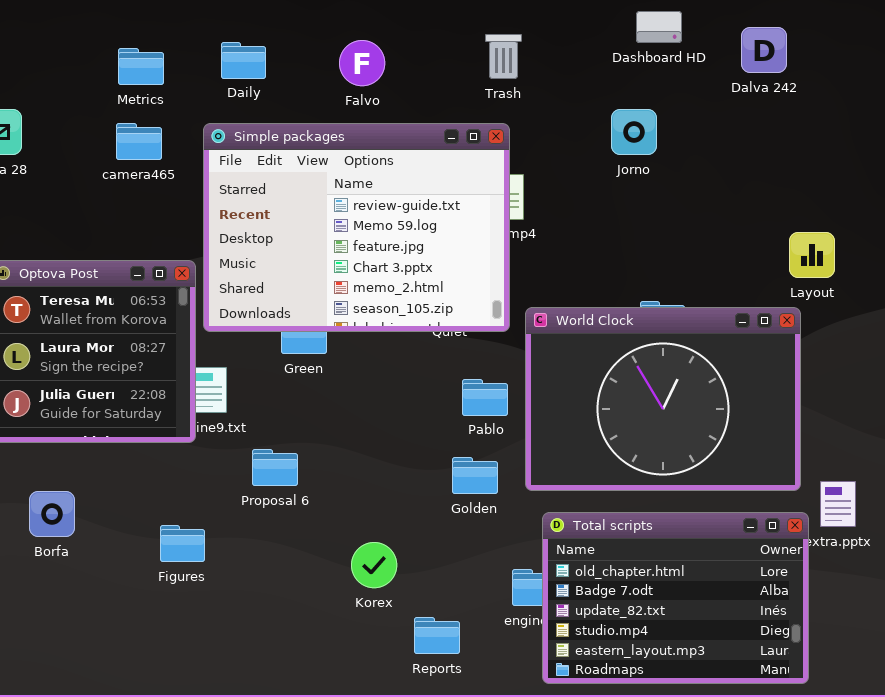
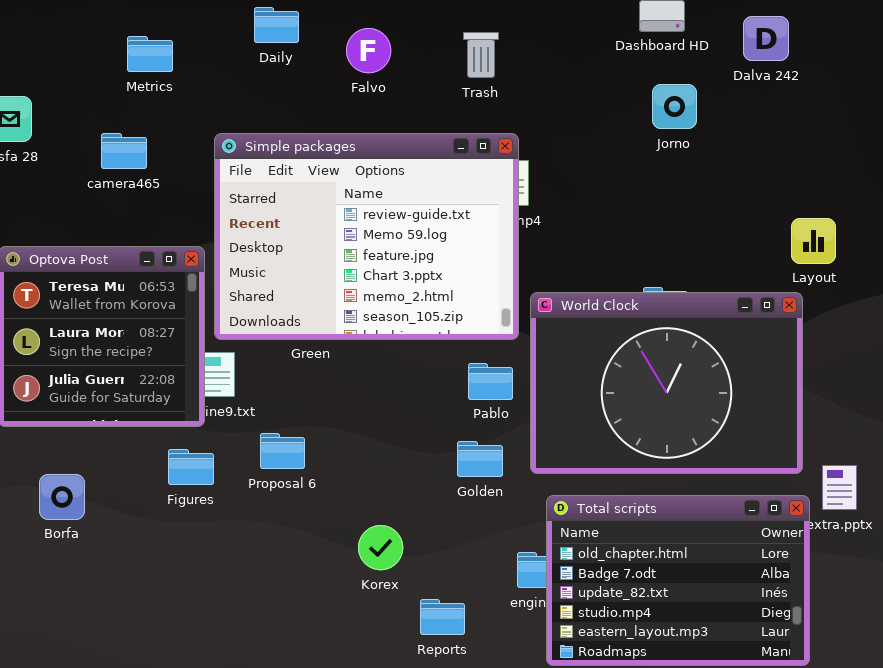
Trash: [485,34,522,79] -> [463,32,499,78], moved
Daily: [221,42,266,79] -> [254,7,299,43], moved
Jorno: [611,109,657,155] -> [652,84,697,129], moved
Simple packages: [203,123,510,332] -> [214,133,519,340], moved
camera465: [116,123,162,160] -> [101,133,147,169], moved
Figures: [160,525,205,562] -> [168,449,214,485], moved

